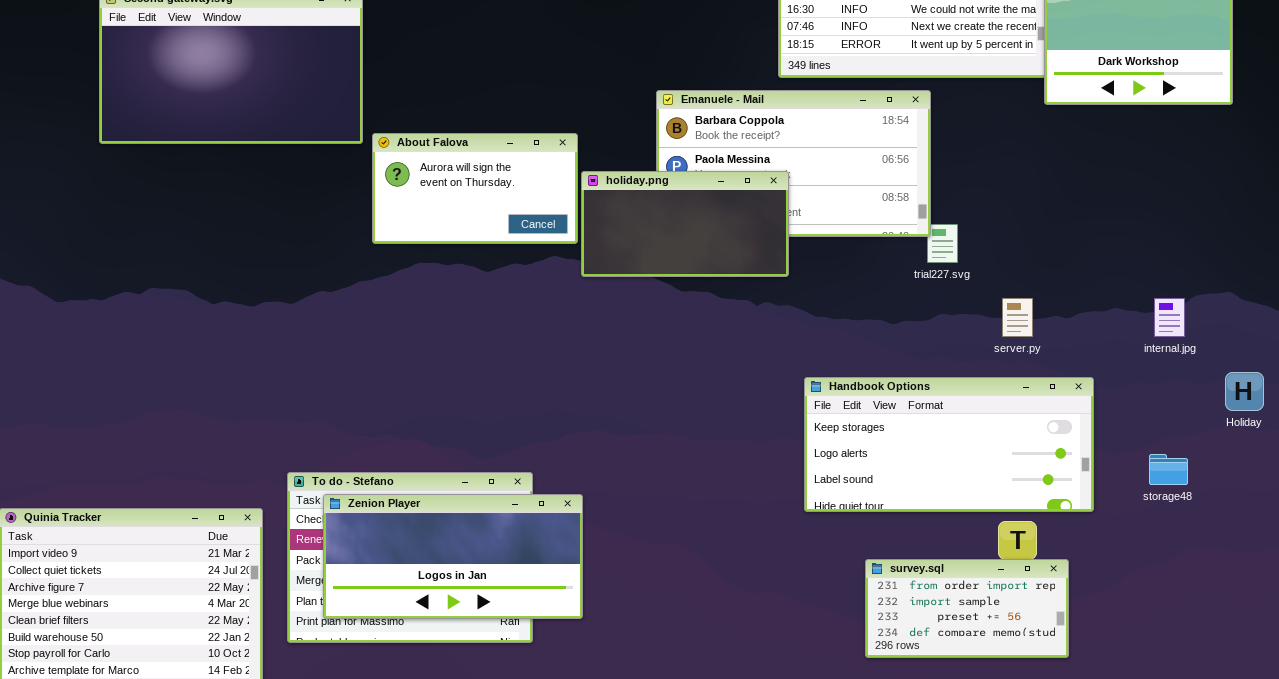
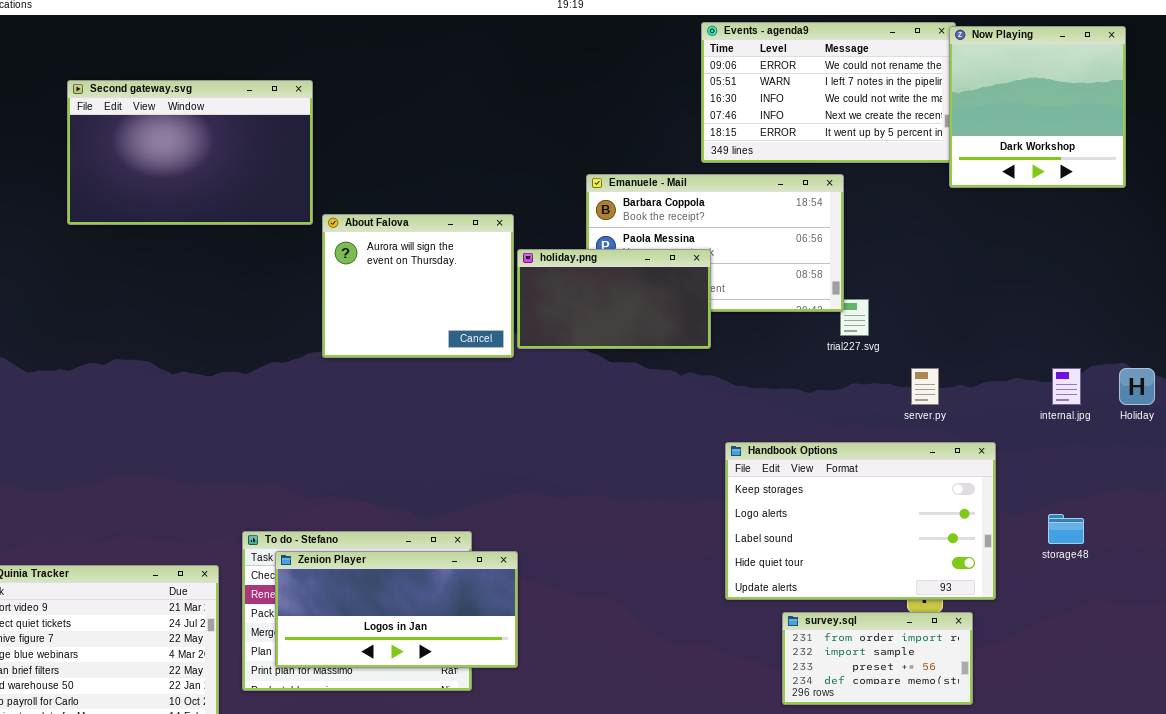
About Falova: [372,133,578,244] -> [322,214,514,358], resized
Holiday: [1225,372,1264,411] -> [1119,368,1155,405], moved
Handbook Options: [804,377,1094,512] -> [725,442,996,600], resized

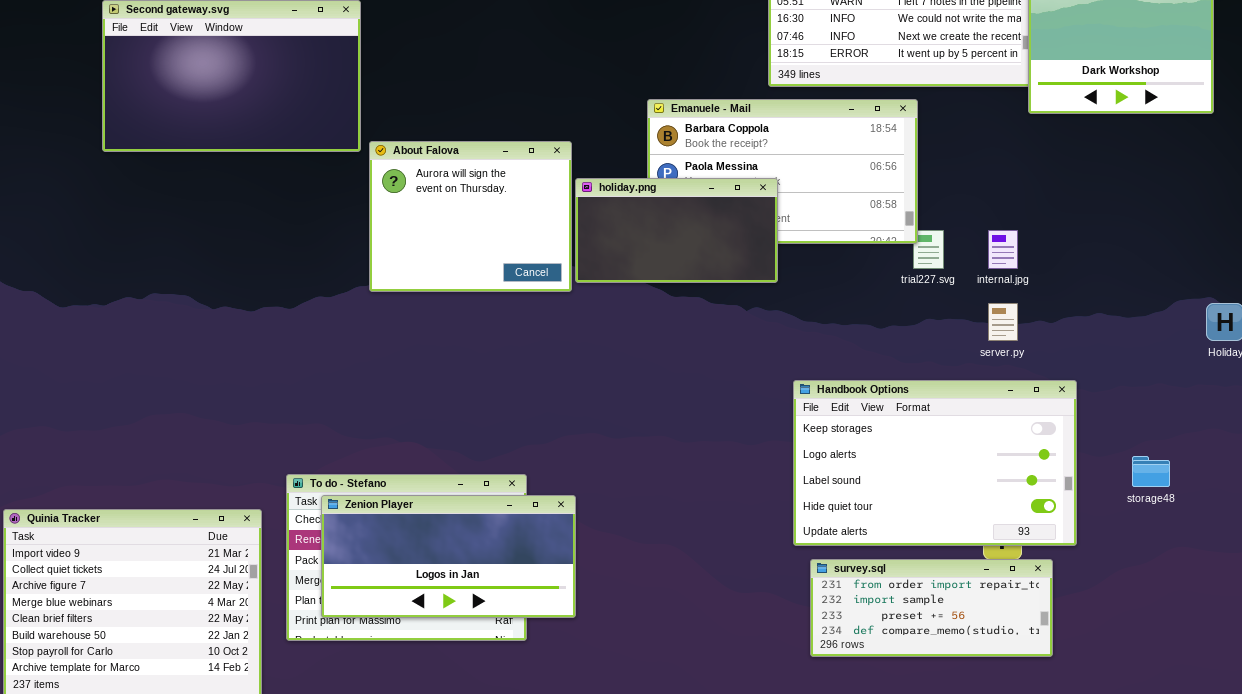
internal.jpg: [1052,368,1081,405] -> [988,230,1018,269], moved
survey.sql: [782,612,973,705] -> [810,559,1053,657], resized

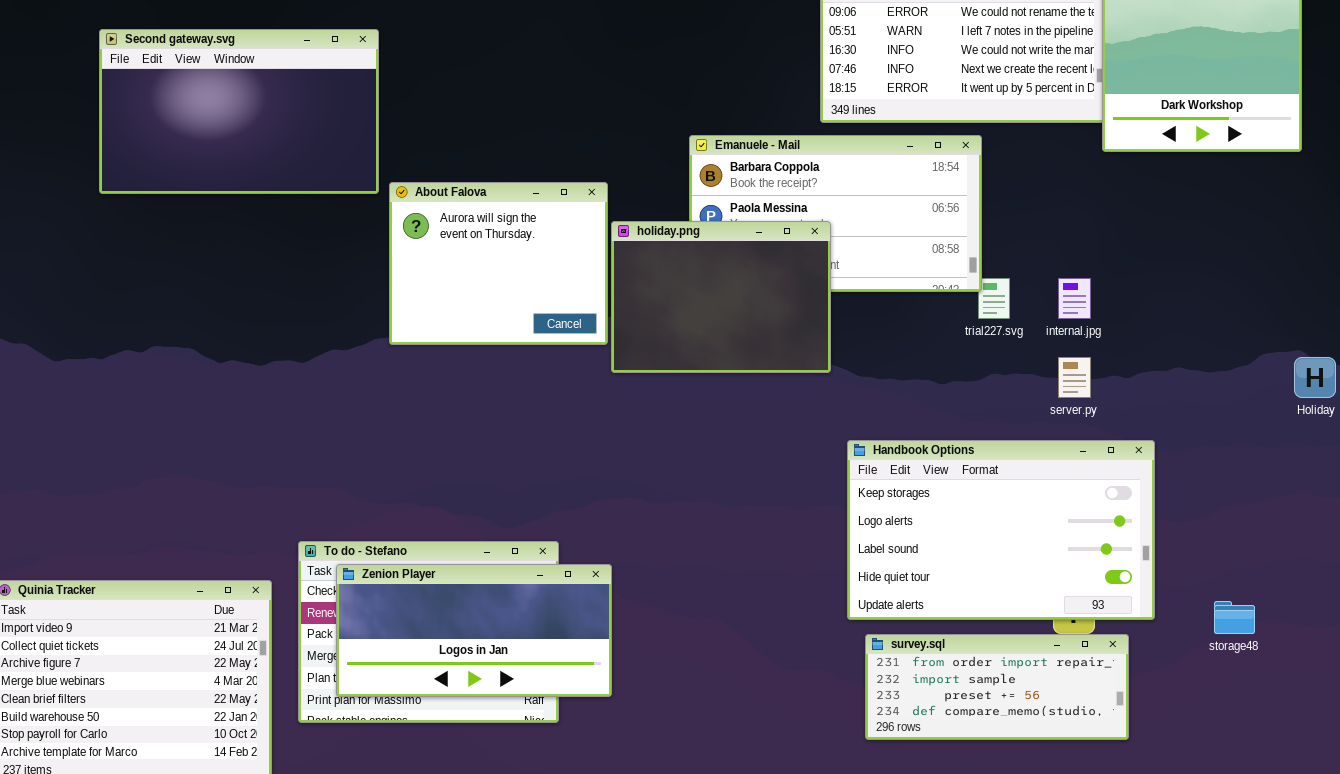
holiday.png: [575,178,778,283] -> [611,221,831,373], resized
storage48: [1132,456,1170,487] -> [1214,601,1255,634], moved

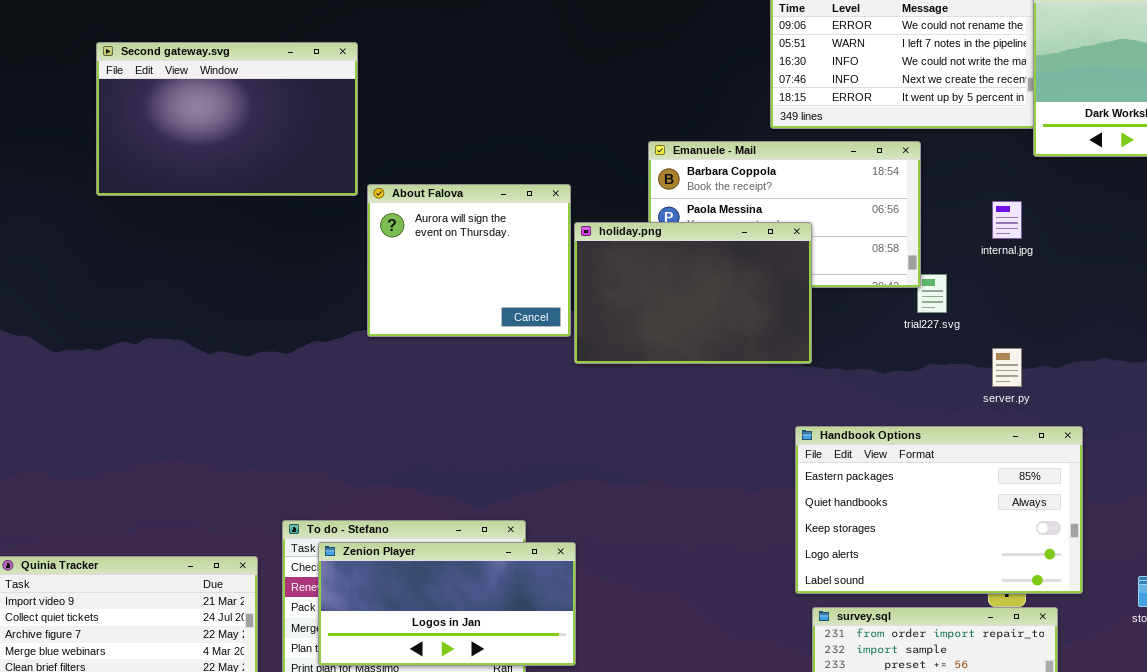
holiday.png: [611,221,831,373] -> [574,222,812,364], resized
internal.jpg: [1058,278,1091,319] -> [992,201,1022,239], moved
Handbook Options: [847,440,1155,620] -> [795,426,1083,594], scrolled up 2 rows

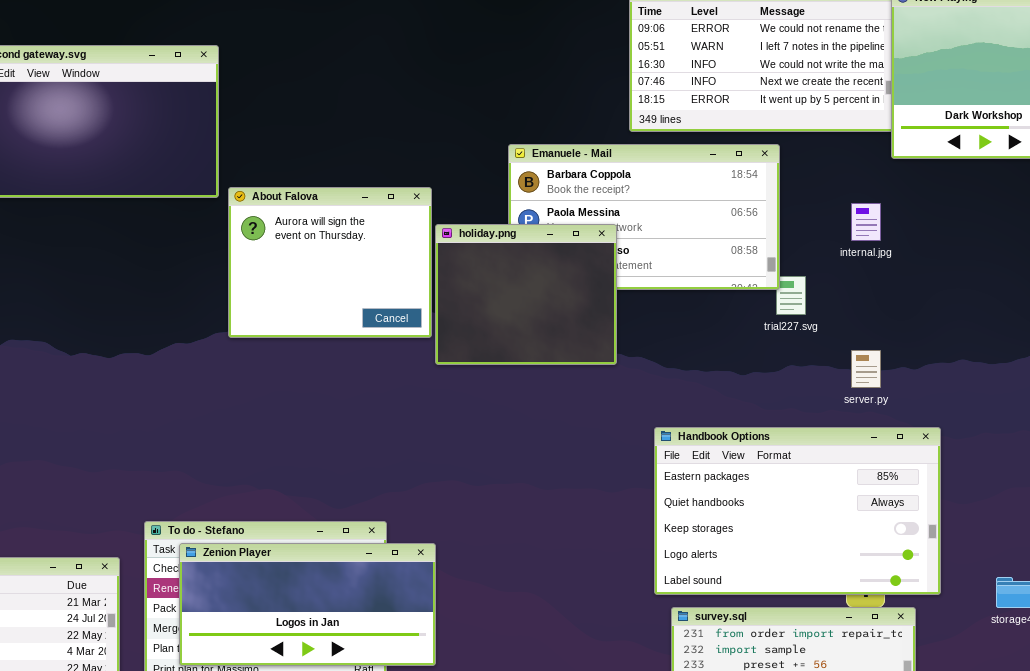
holiday.png: [574,222,812,364] -> [435,224,617,365], resized

